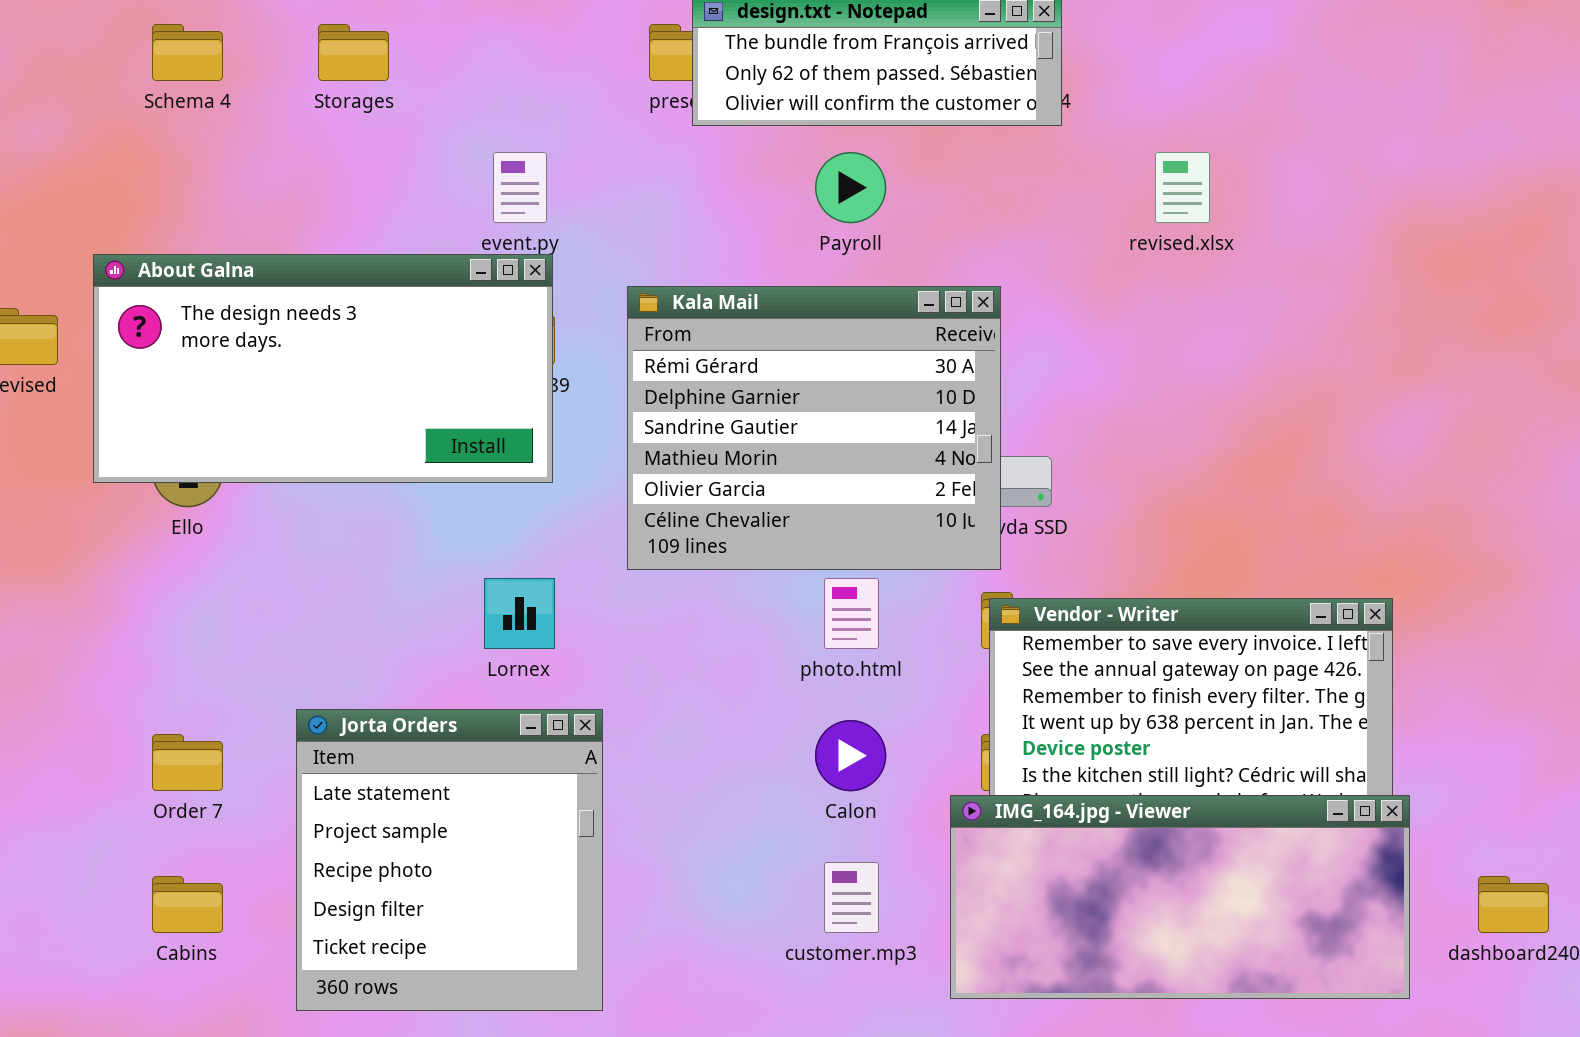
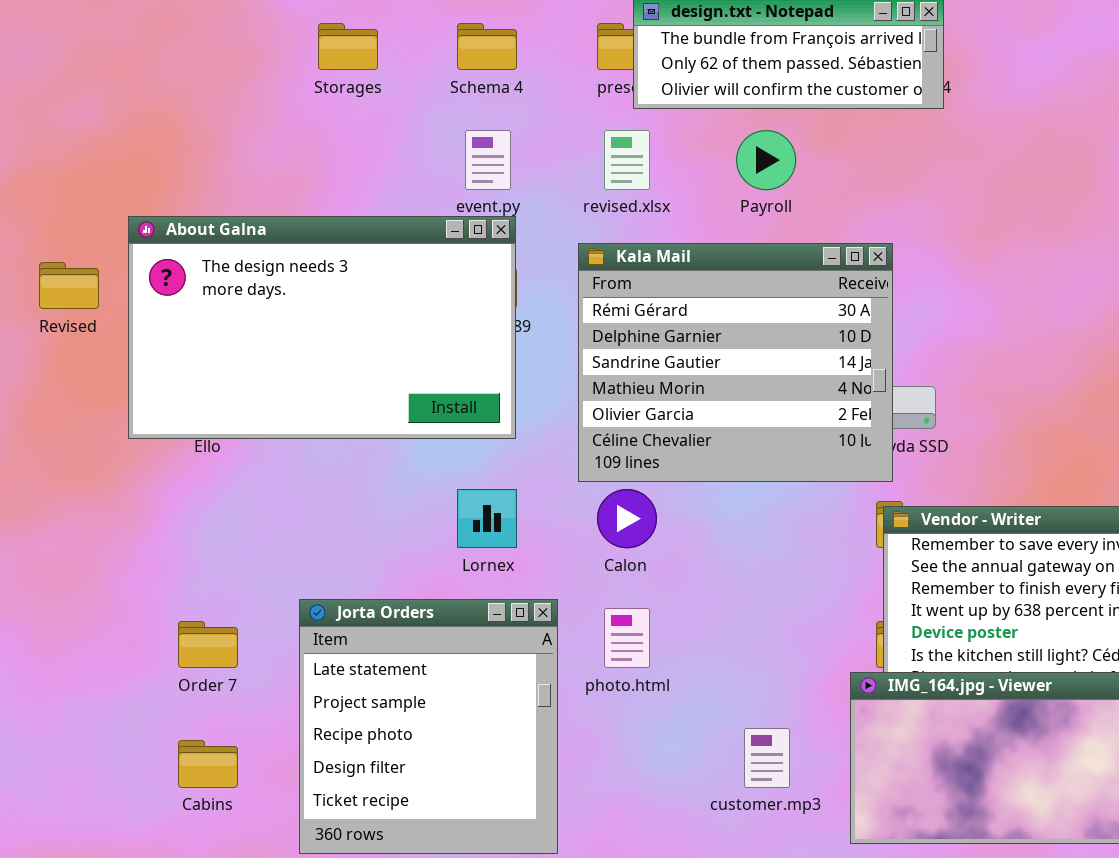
Schema 4: [152,24,223,81] -> [457,23,517,70], moved
revised.xlsx: [1155,152,1210,223] -> [604,130,650,190], moved
About Galna: [93,254,553,483] -> [128,216,516,439], resized
photo.html: [824,578,879,649] -> [604,608,650,668], moved
Calon: [815,720,886,791] -> [597,489,657,548], moved

